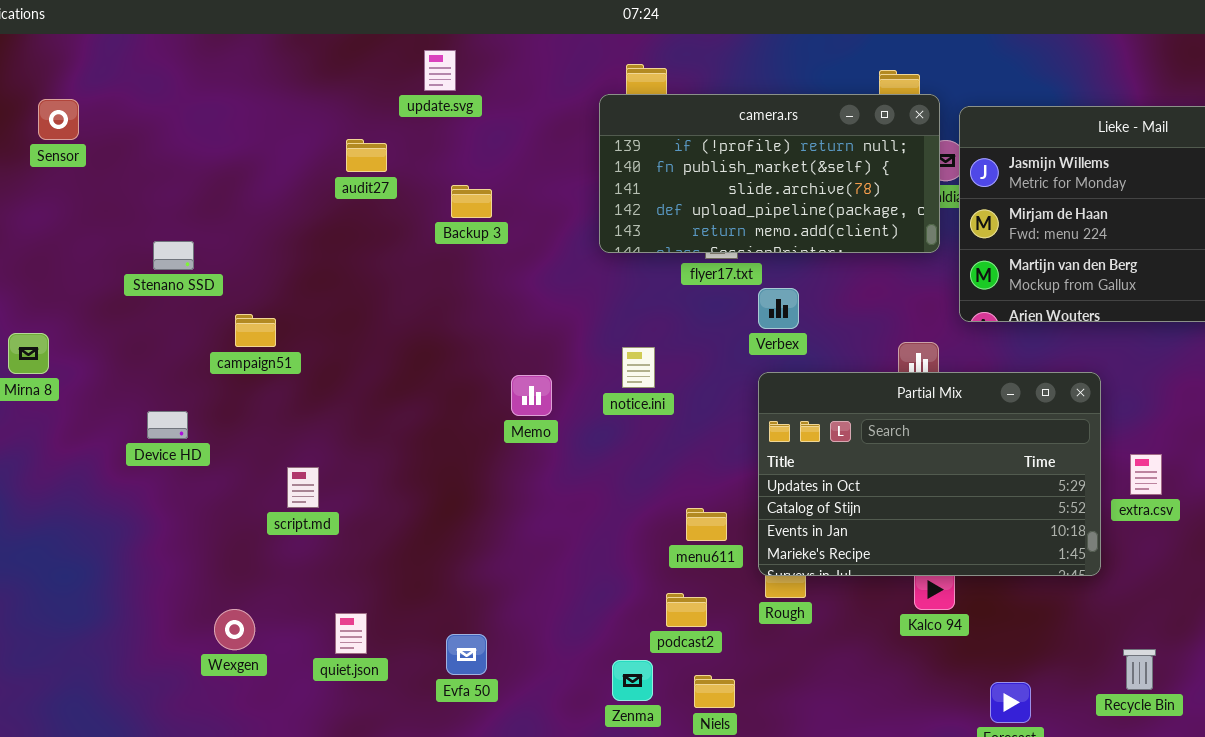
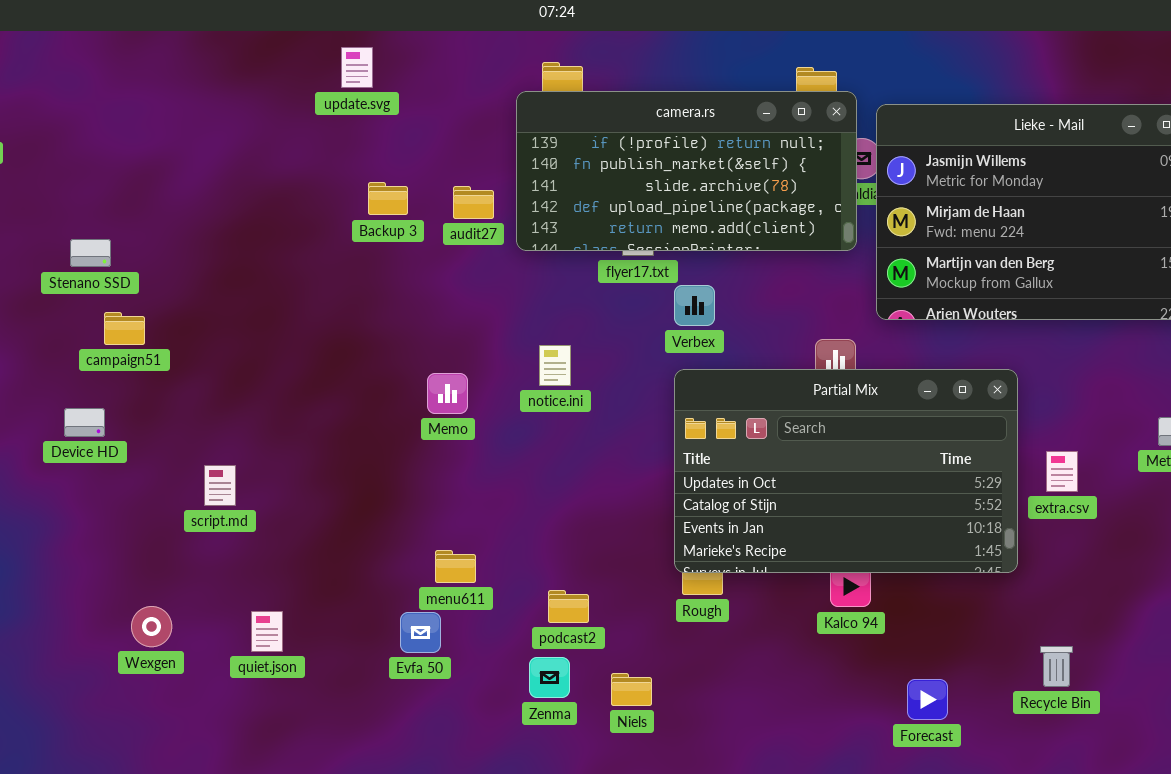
audit27: [346,139,387,172] -> [453,186,494,219], moved
campaign51: [235,314,276,347] -> [104,312,145,345], moved
menu611: [686,508,727,541] -> [435,550,476,583], moved
podcast2: [666,593,707,627] -> [548,590,589,623], moved
Evfa 50: [446,634,487,675] -> [400,612,441,653], moved

